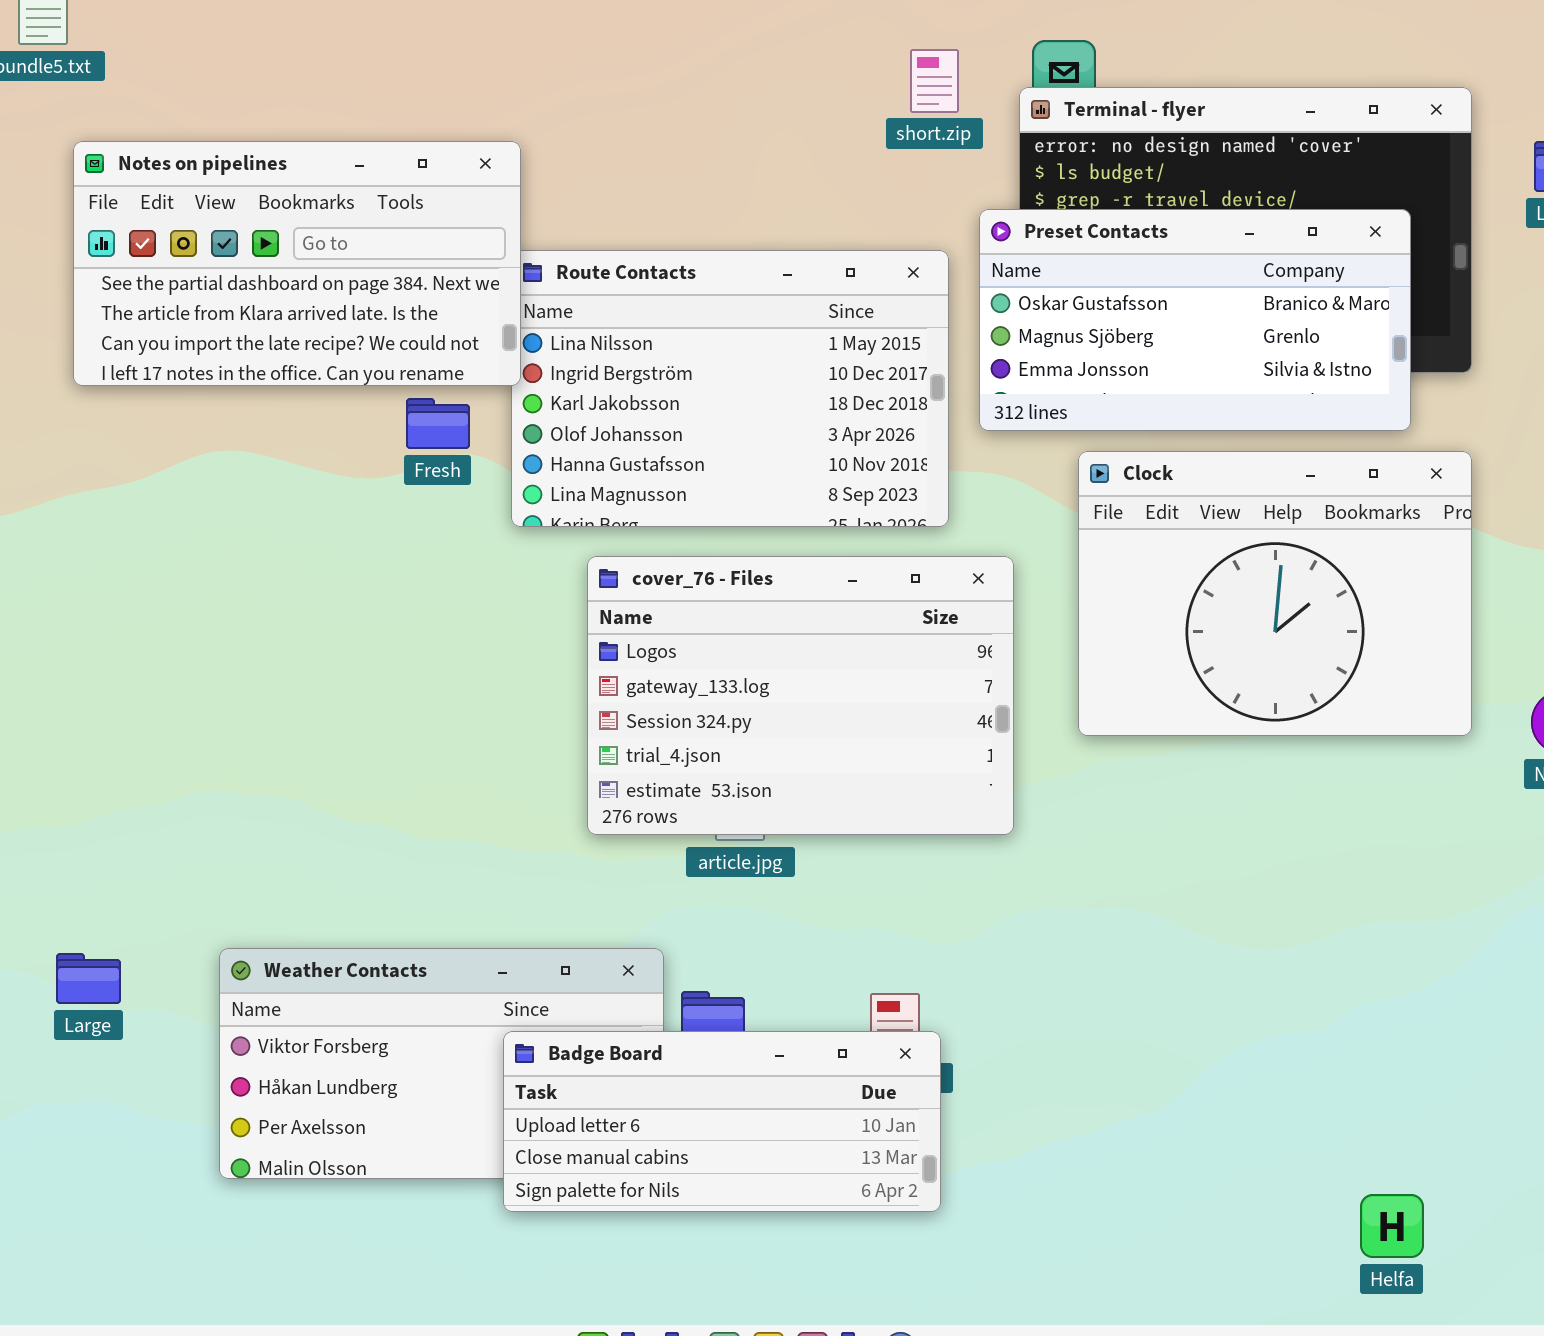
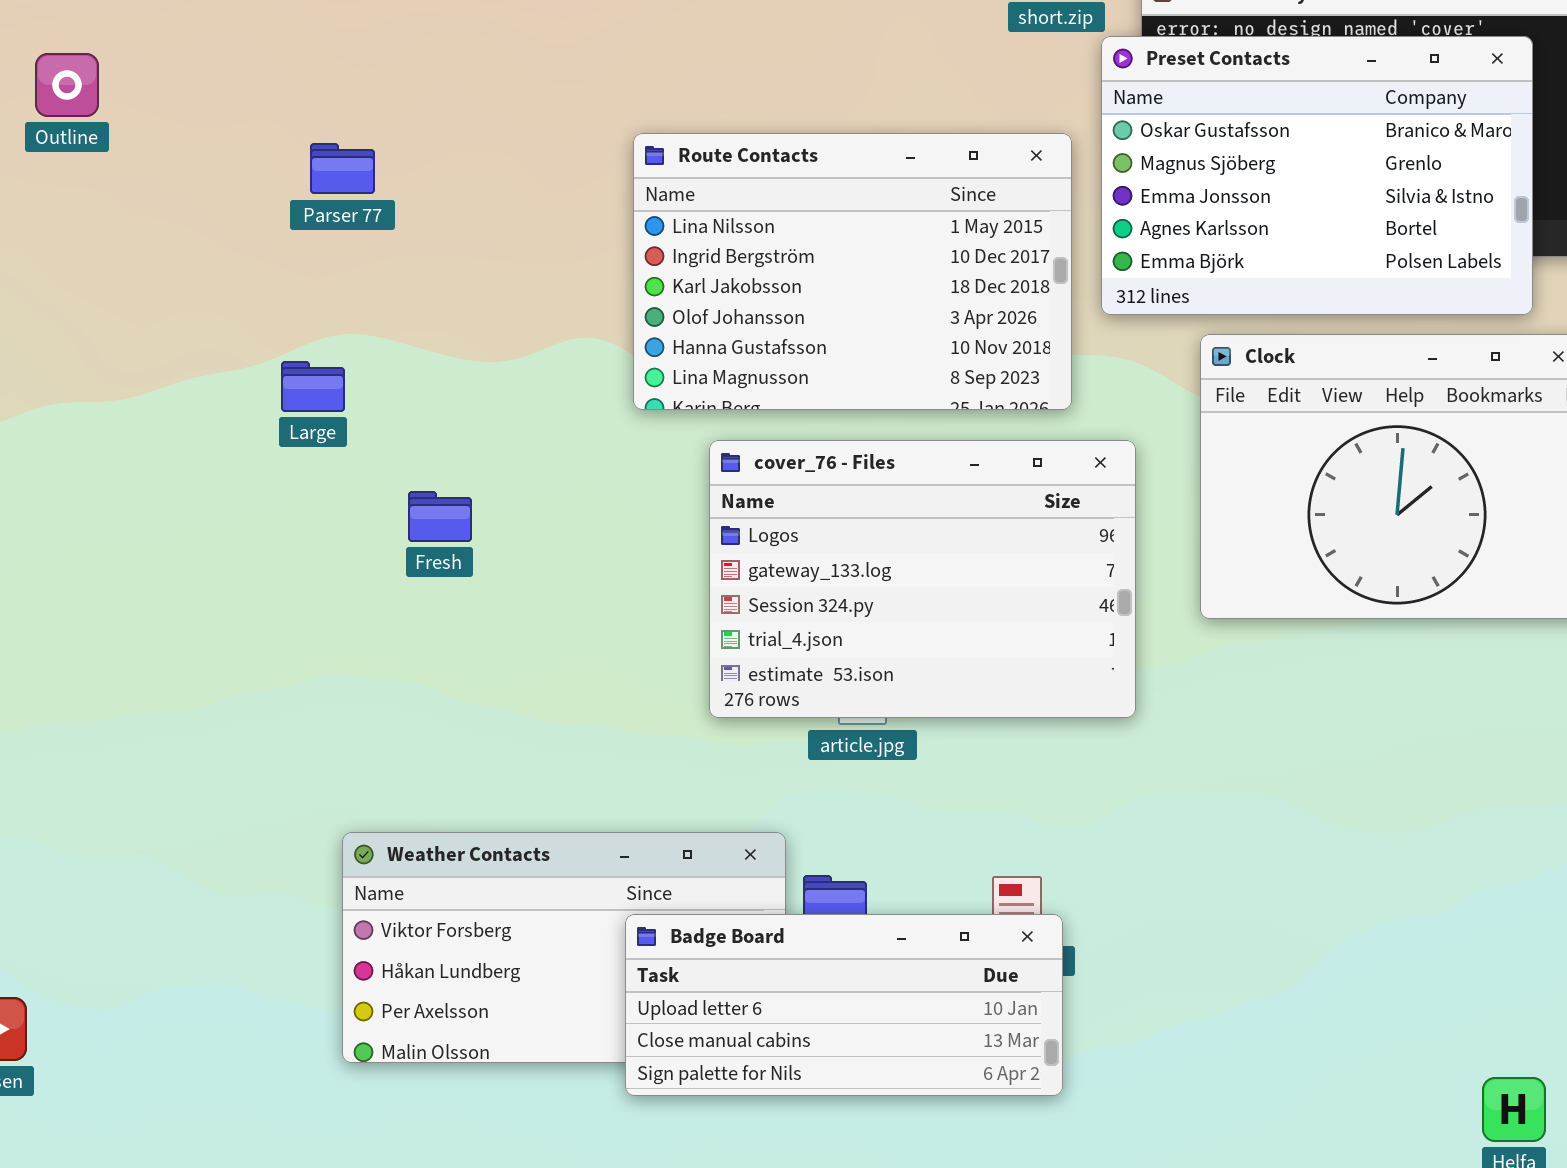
Notes on pipelines: [73,141,521,386] -> none, closed
Preset Contacts: [979,209,1411,431] -> [1101,36,1533,315], resized
Fresh: [406,398,470,449] -> [408,491,472,542], moved
Large: [56,953,121,1004] -> [281,361,345,412], moved

